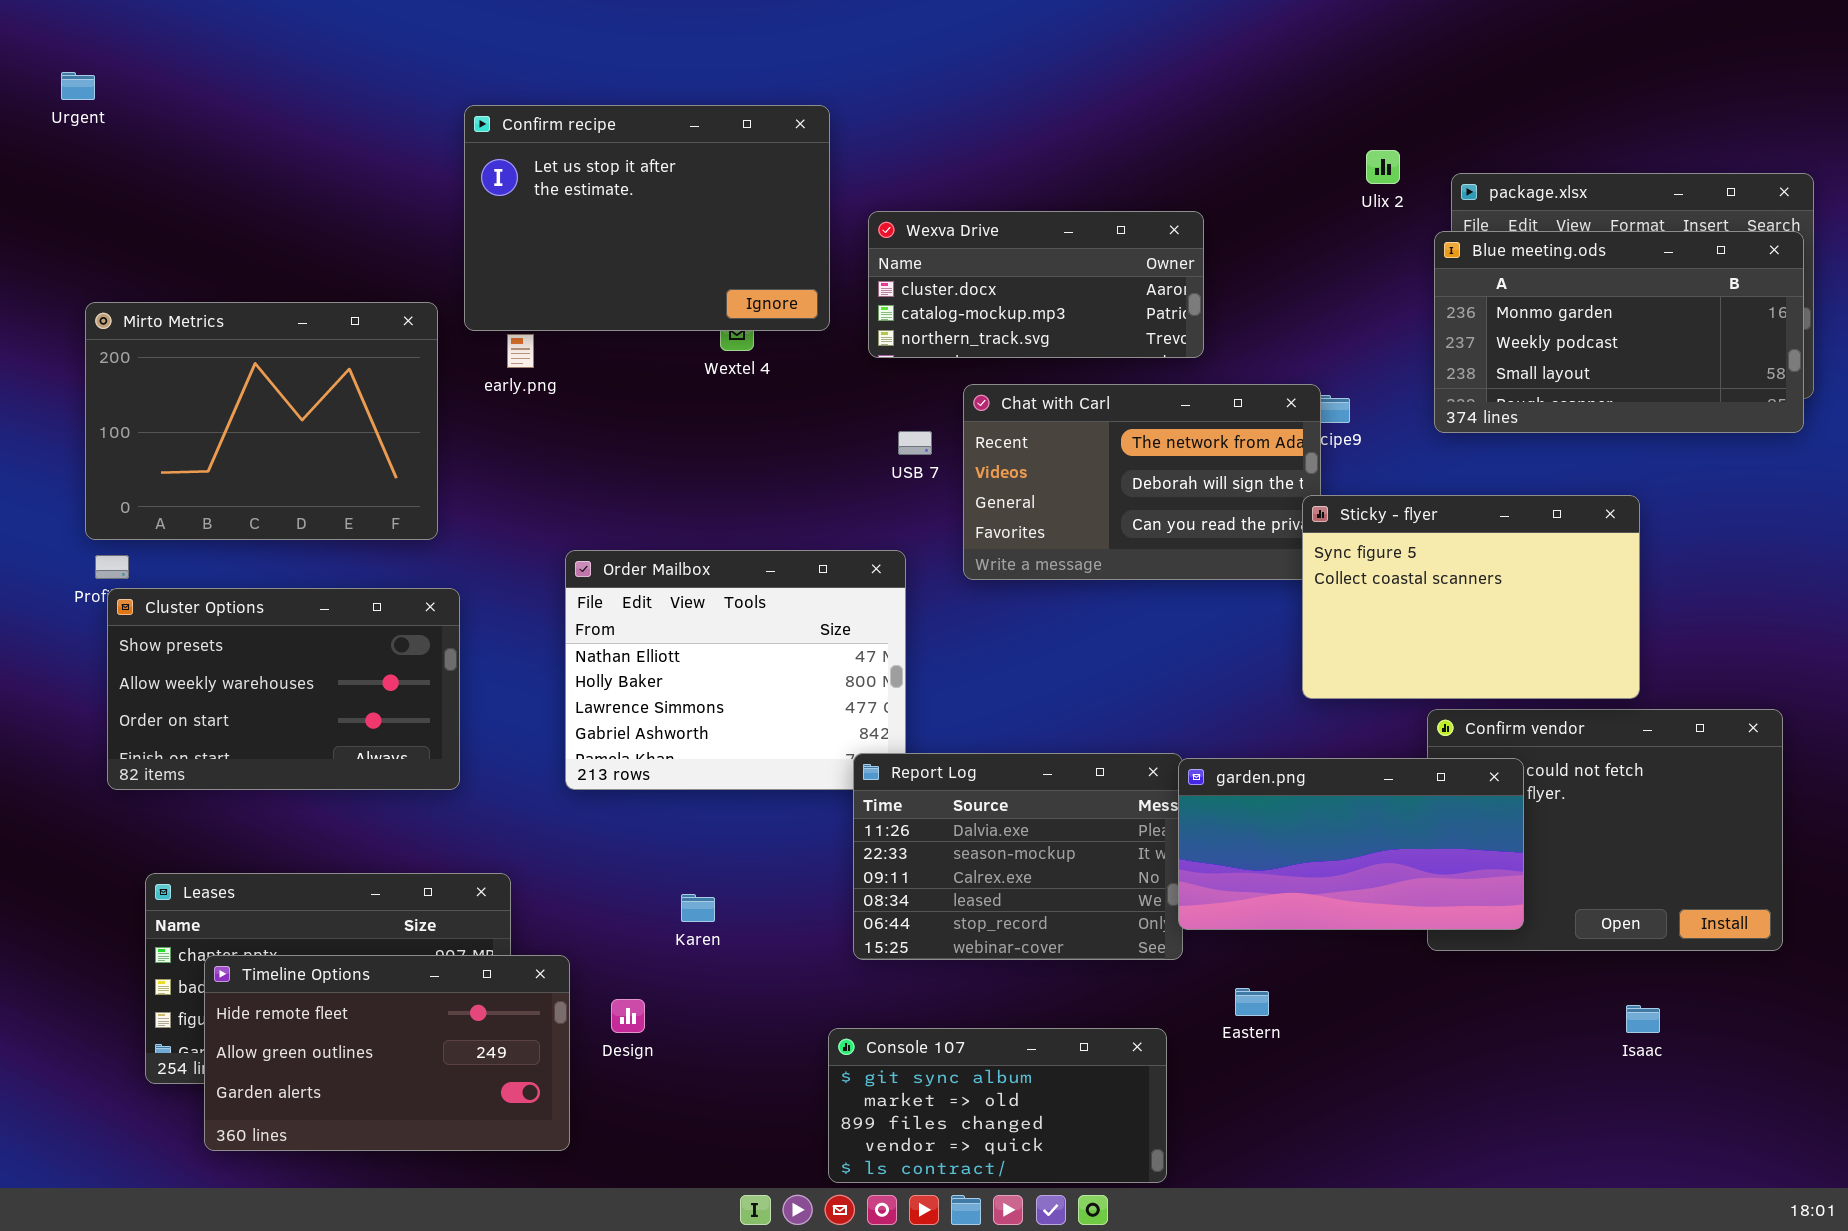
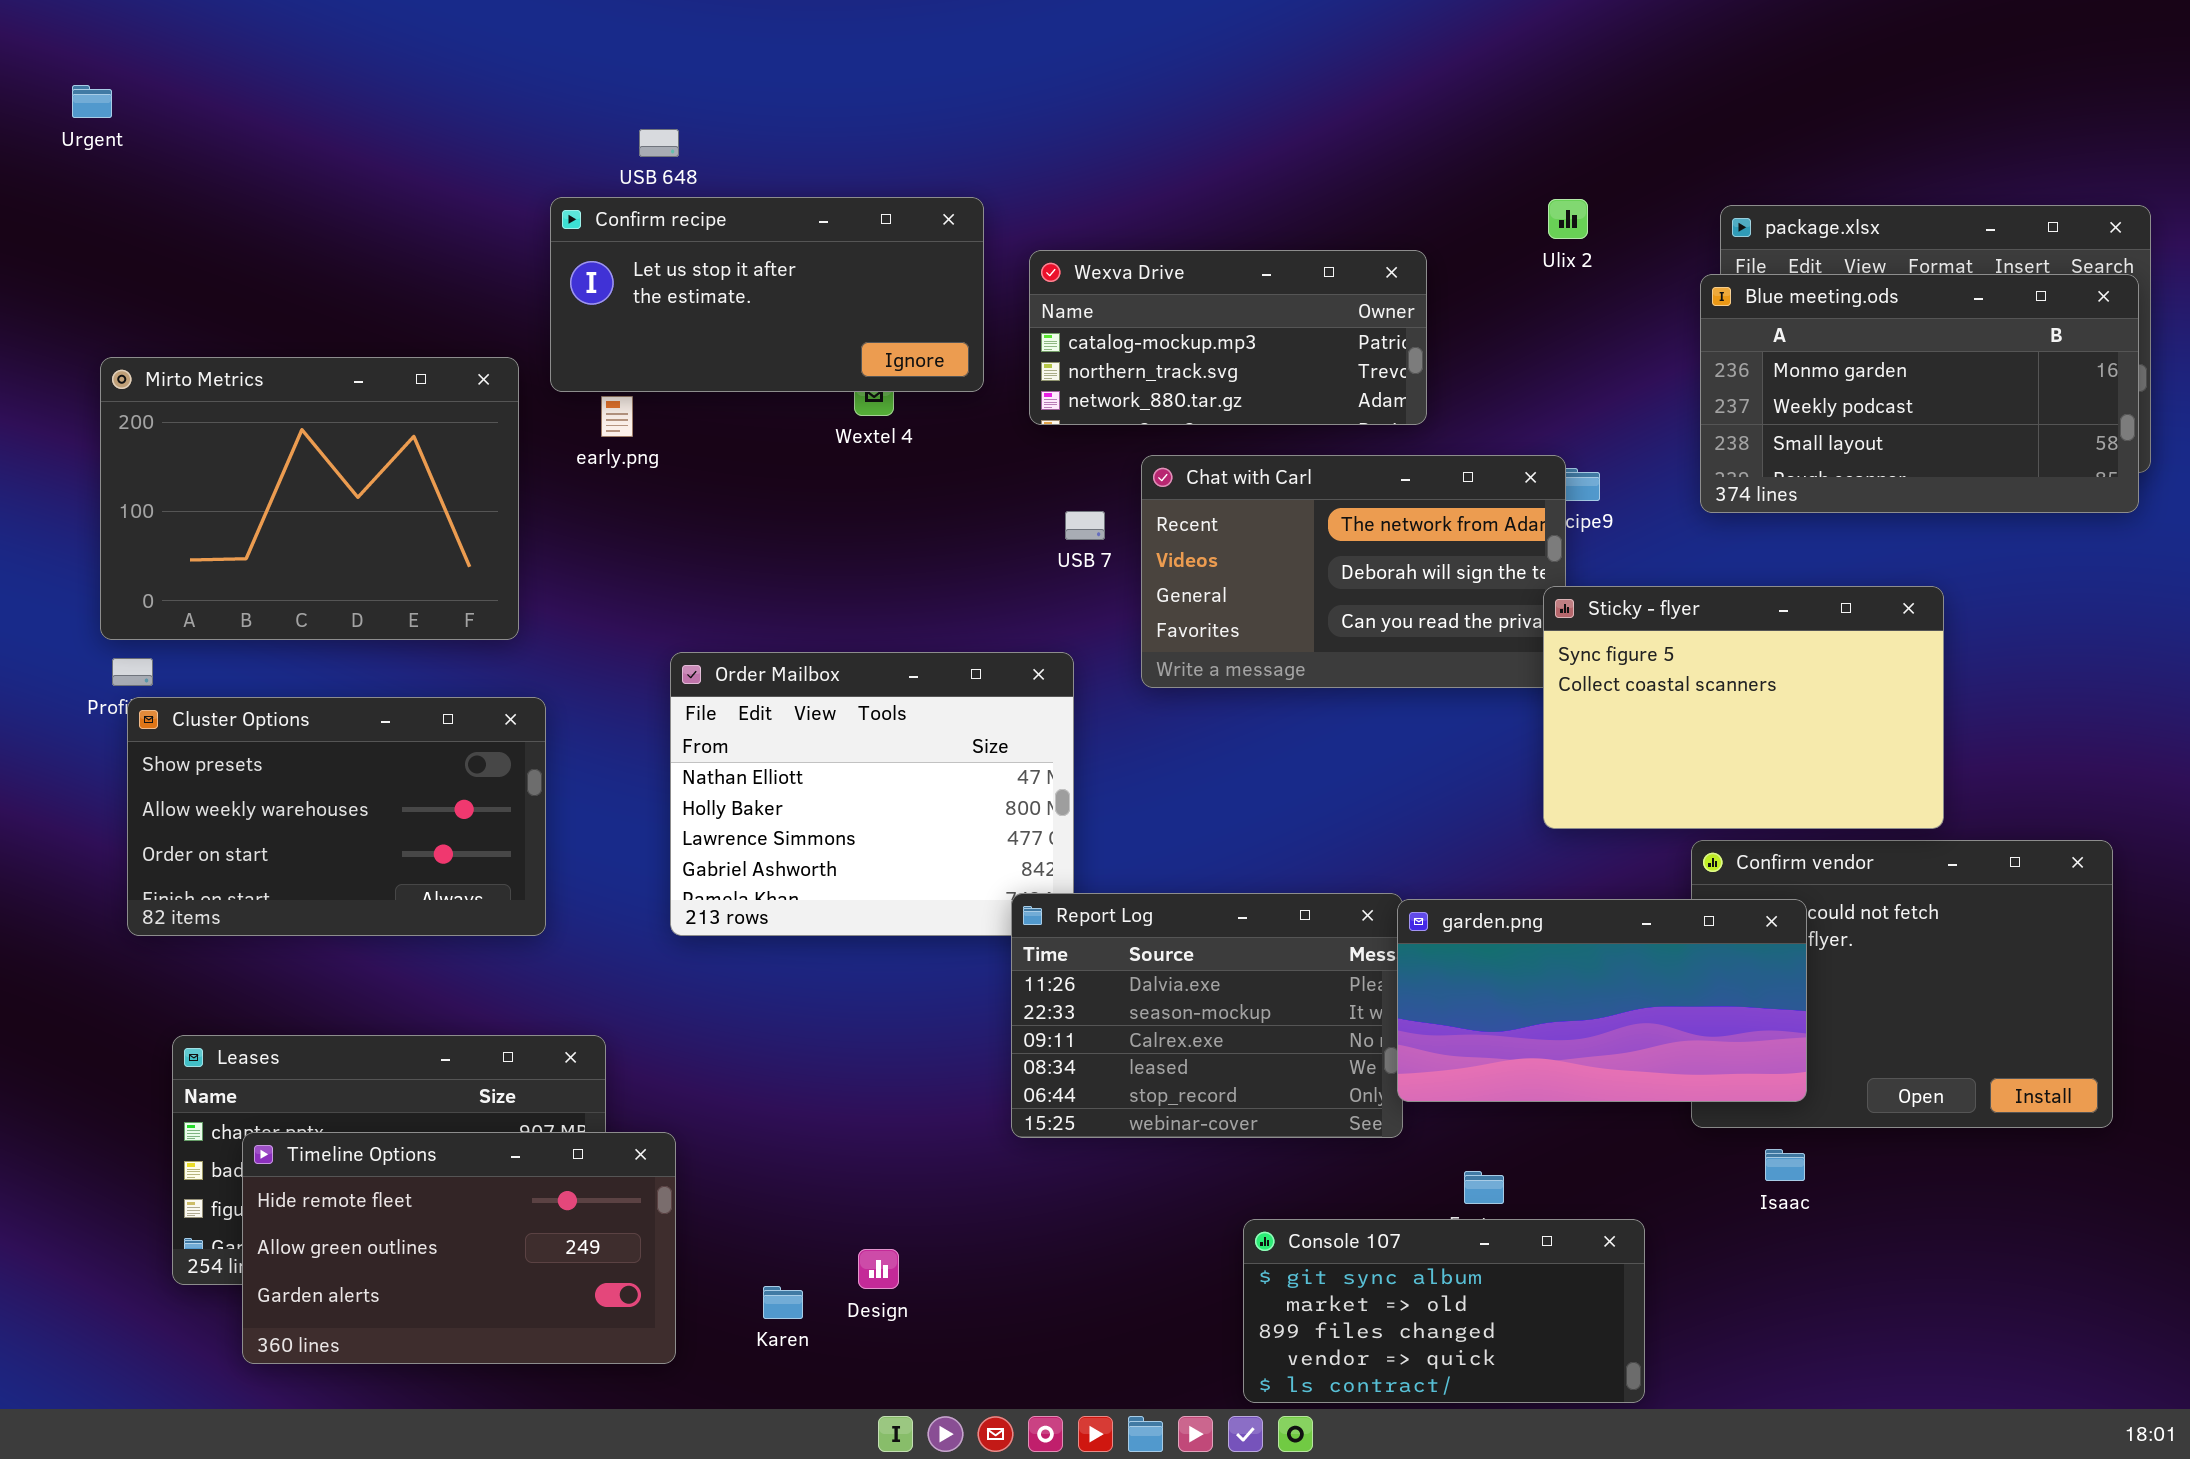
Confirm recipe: [464,105,830,331] -> [550,197,984,392], resized
Ulix 2: [1366,150,1400,184] -> [1548,199,1588,239], moved
Wexva Drive: [868,211,1204,358] -> [1029,250,1427,425], scrolled down 1 row
Karen: [681,894,715,922] -> [763,1286,803,1319], moved
Design: [611,999,645,1033] -> [858,1249,899,1289], moved
Isaac: [1626,1005,1660,1033] -> [1765,1149,1805,1181], moved
Console 107: [828,1028,1167,1183] -> [1243,1219,1645,1403], moved

